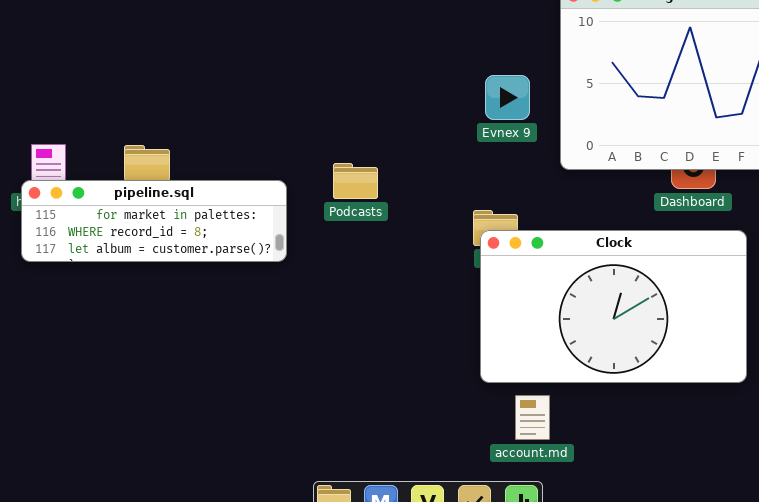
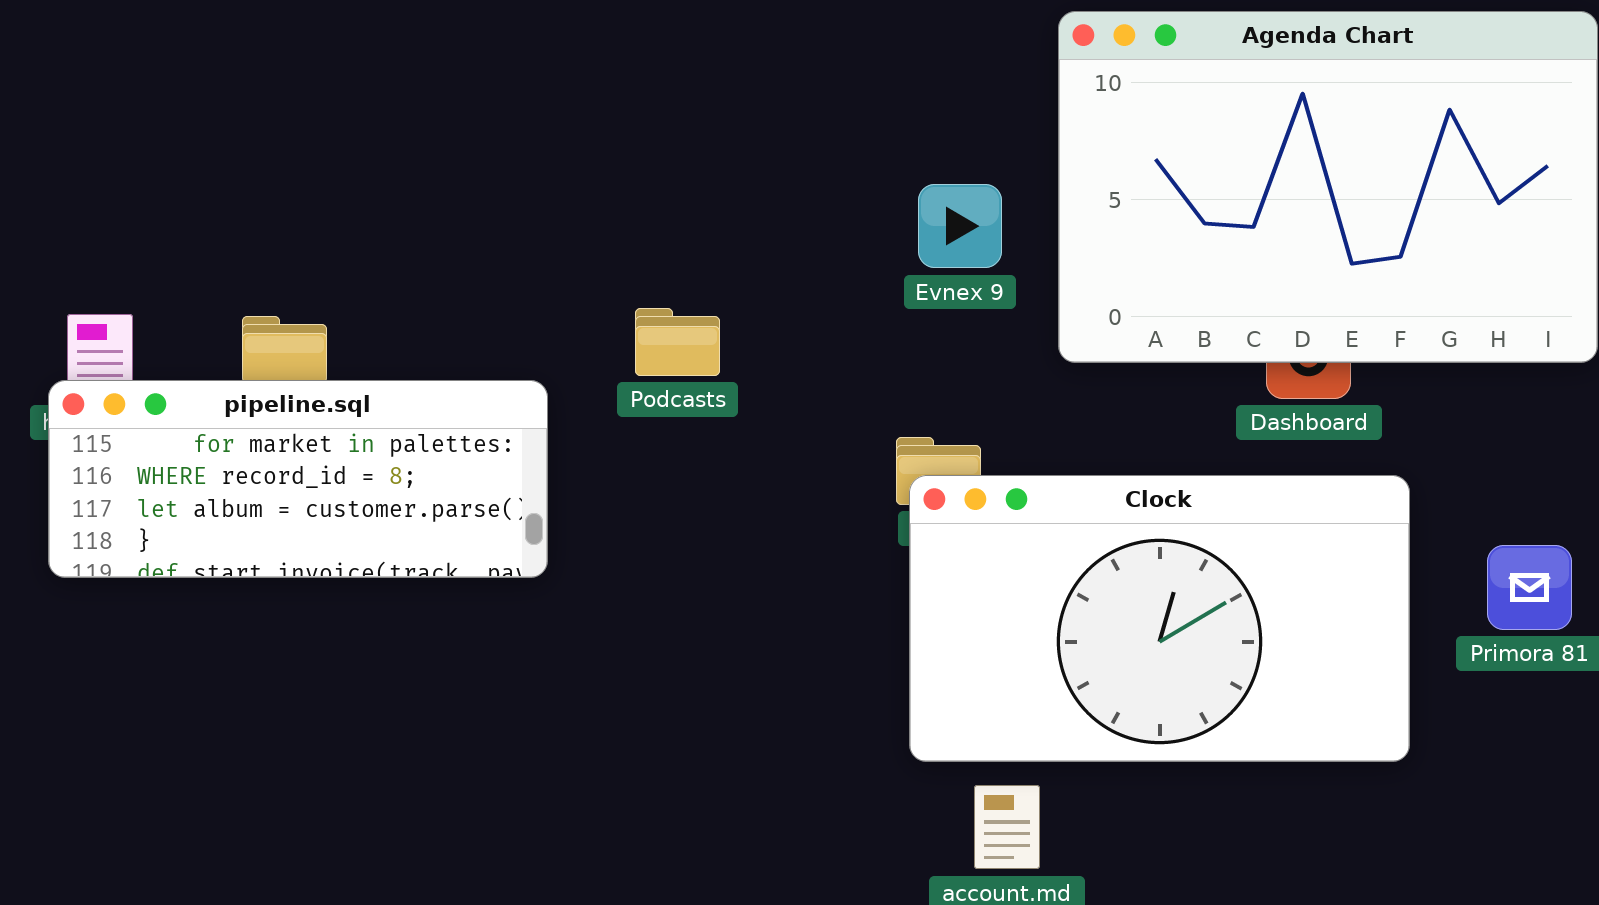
Podcasts: [333,163,378,199] -> [635,308,720,376], moved
pipeline.sql: [21,180,287,262] -> [48,380,548,578], resized

